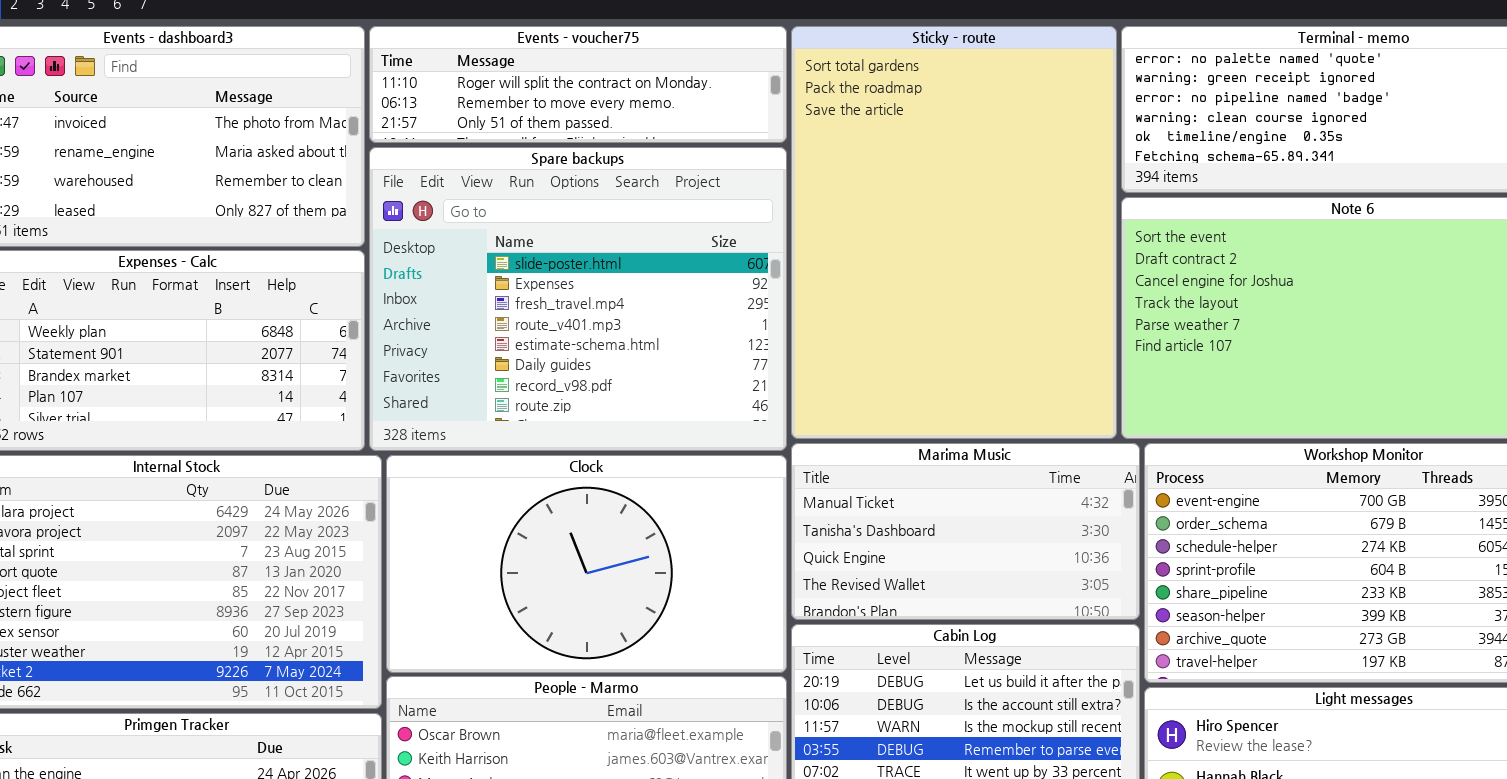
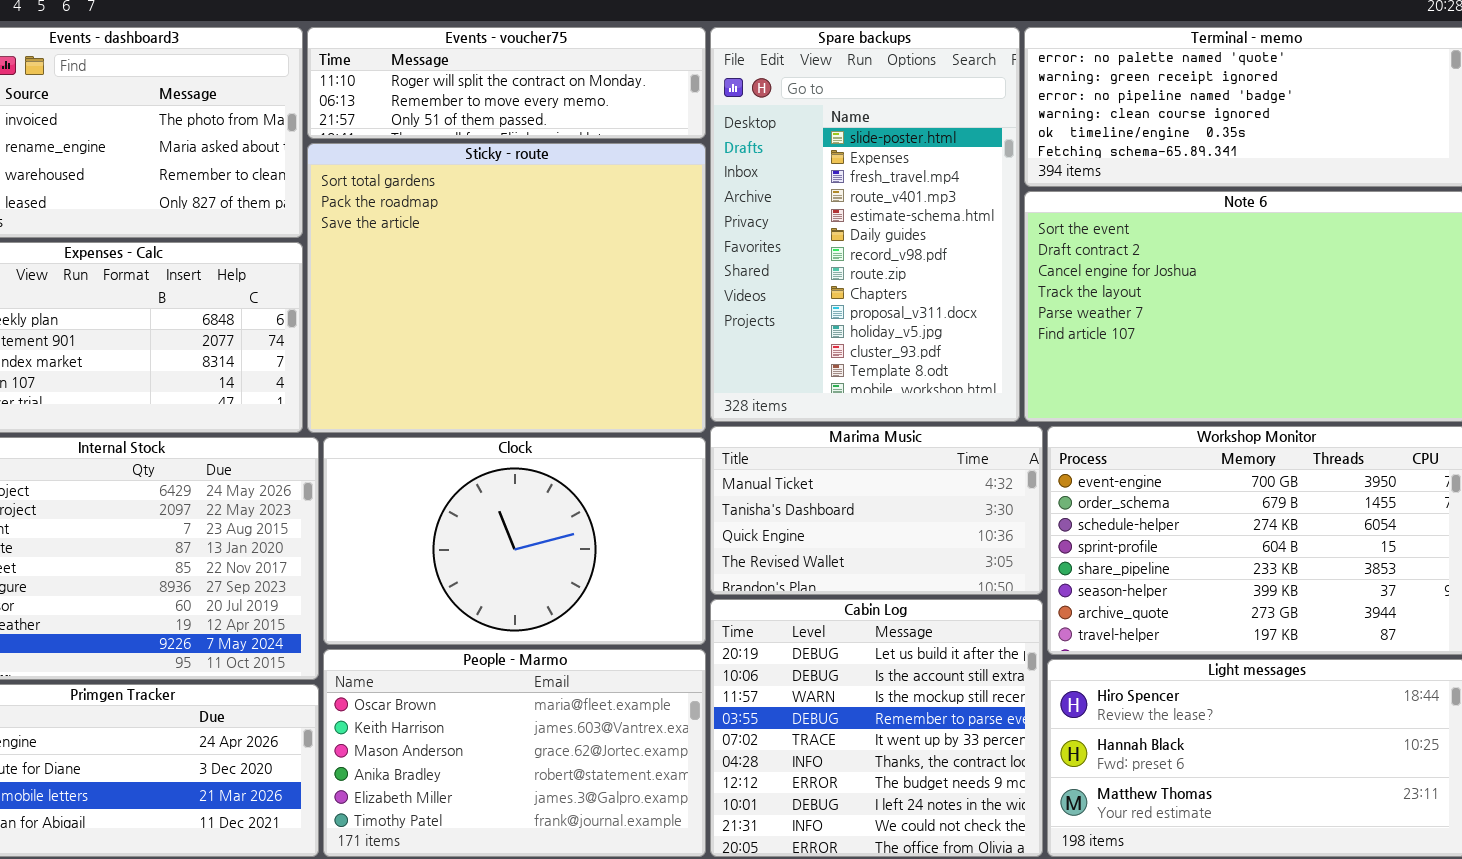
Sticky - route: [791,26,1117,439] -> [307,143,706,433], moved, resized
Spare backups: [369,147,787,451] -> [710,27,1020,422], moved, resized

